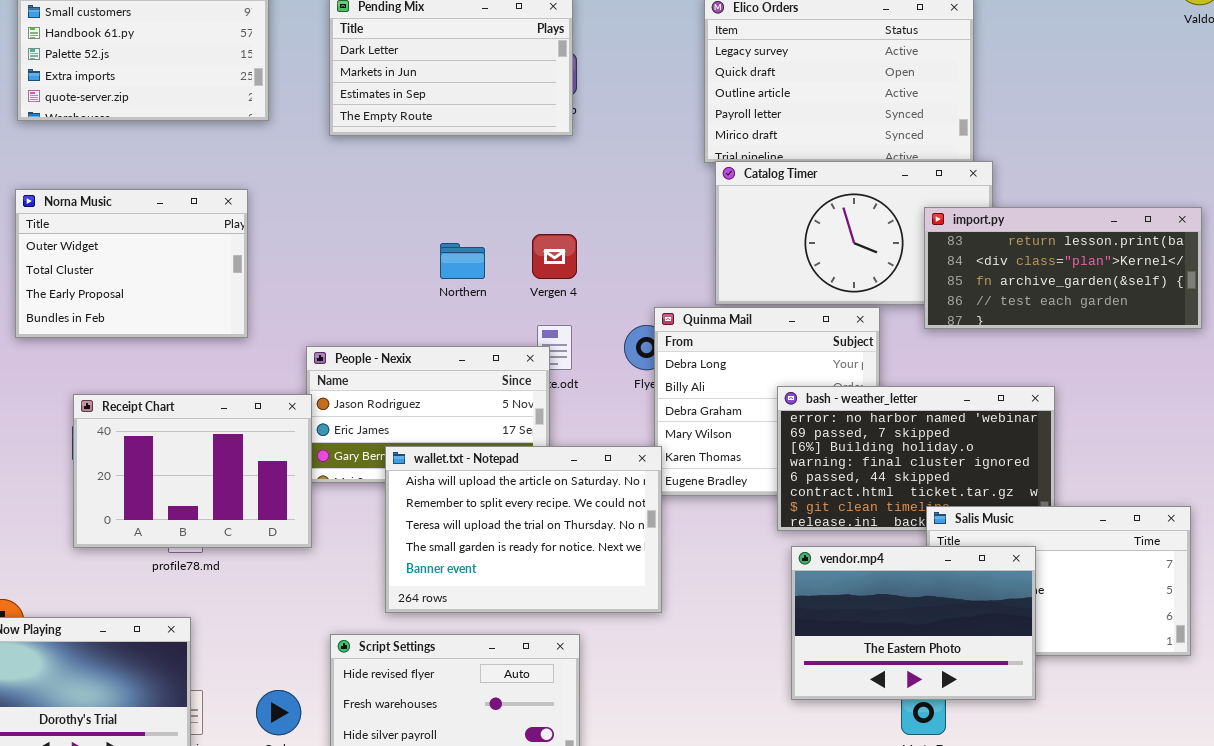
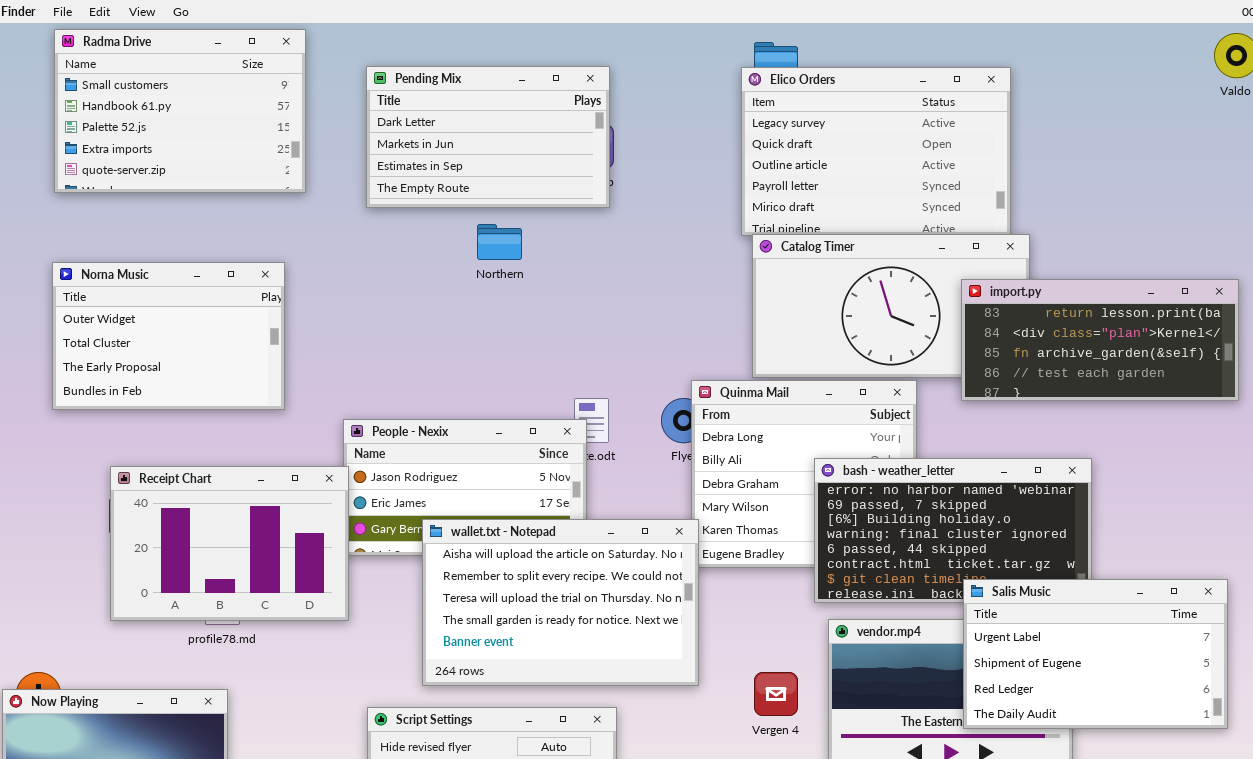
Vergen 4: [532,234,577,279] -> [754,672,798,716], moved
Northern: [440,243,485,279] -> [477,224,522,260], moved
Salis Music: [926,506,1191,656] -> [963,579,1228,729], raised

